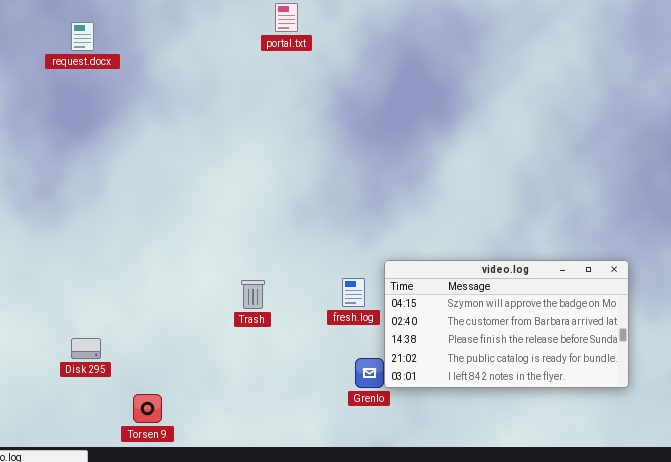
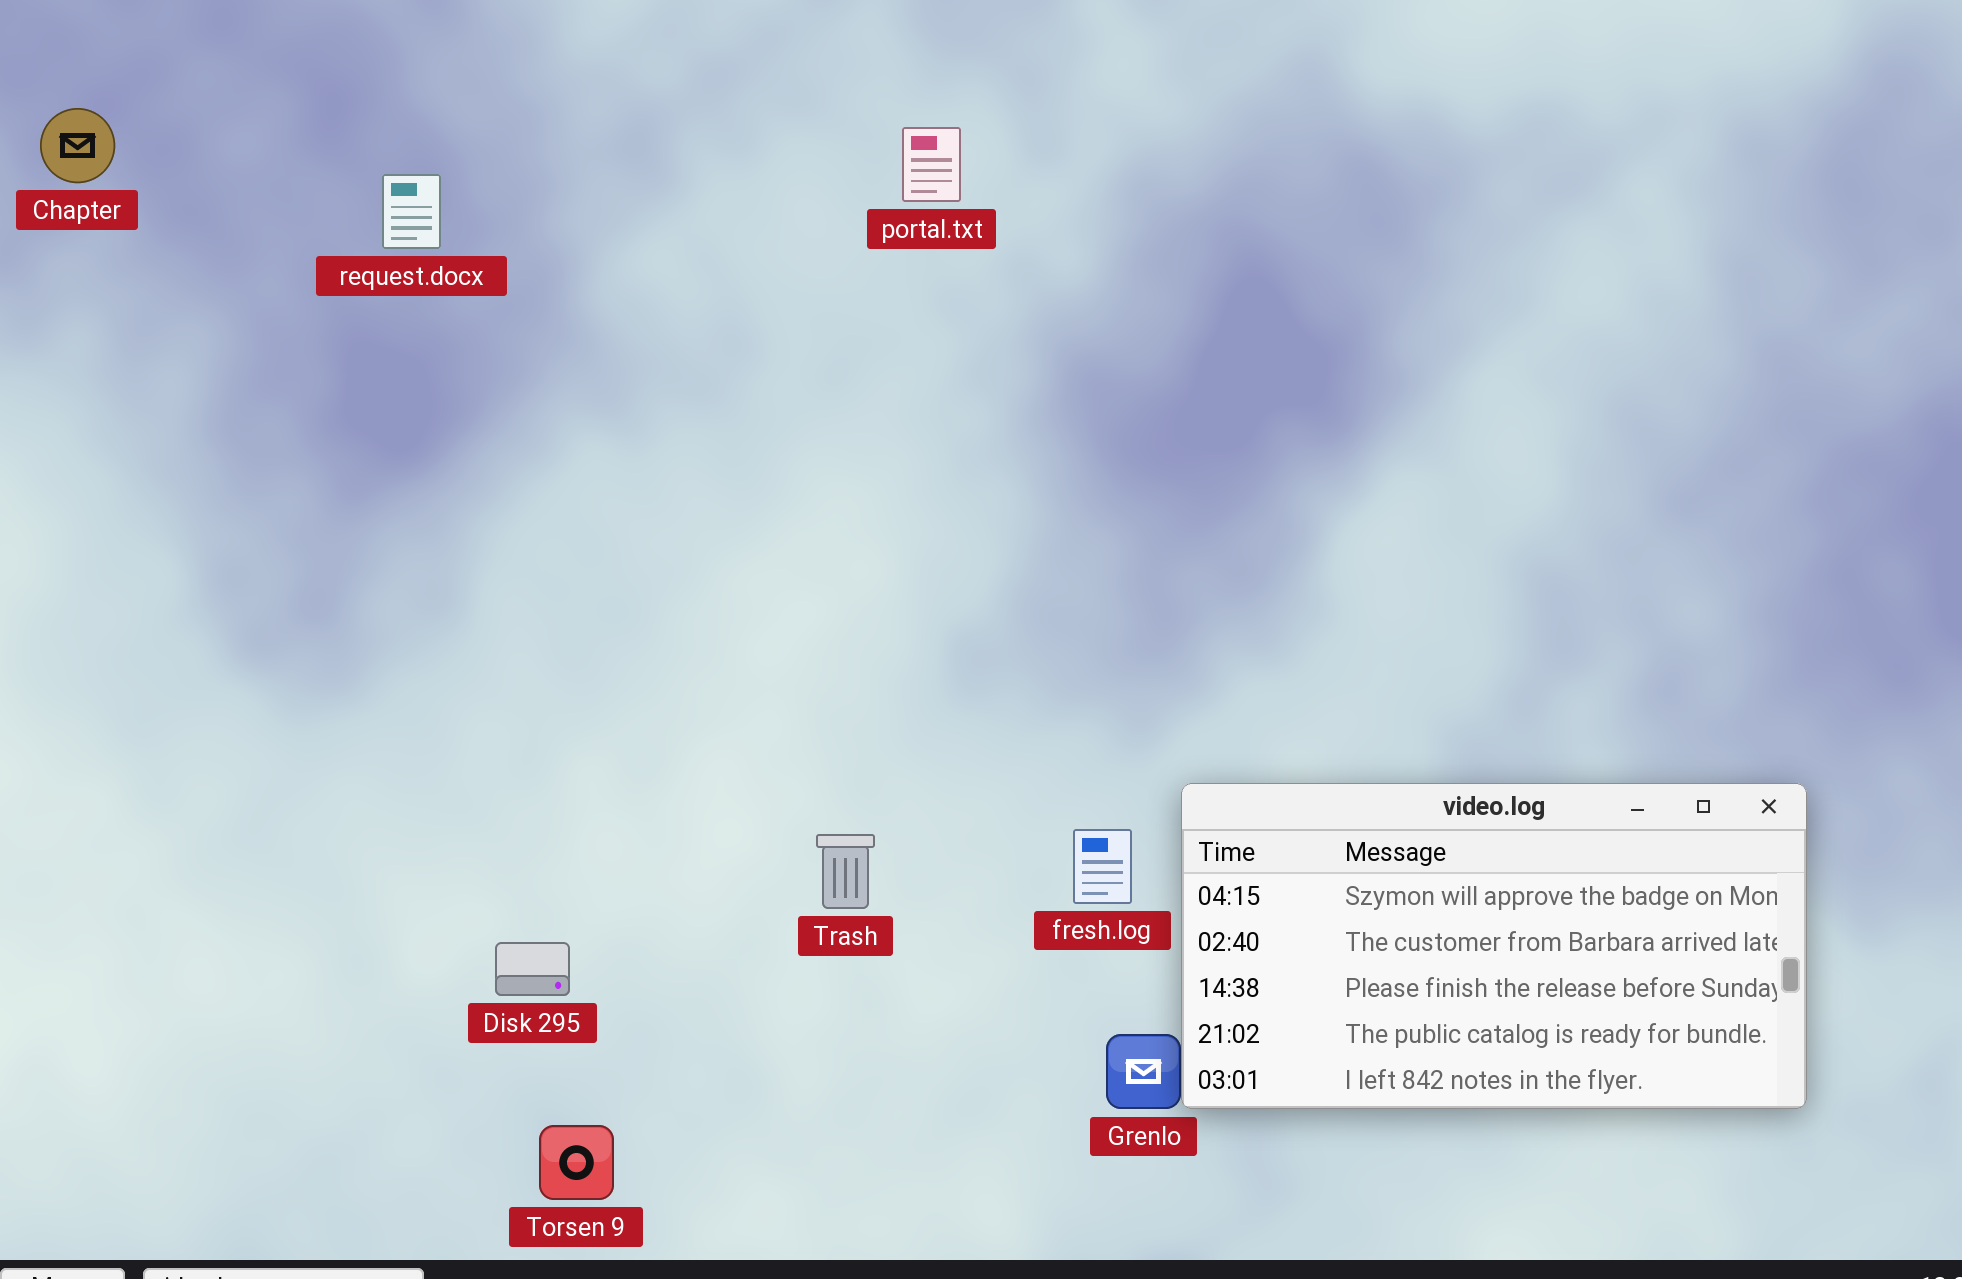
Disk 295: [71,338,101,359] -> [495,942,570,996], moved

